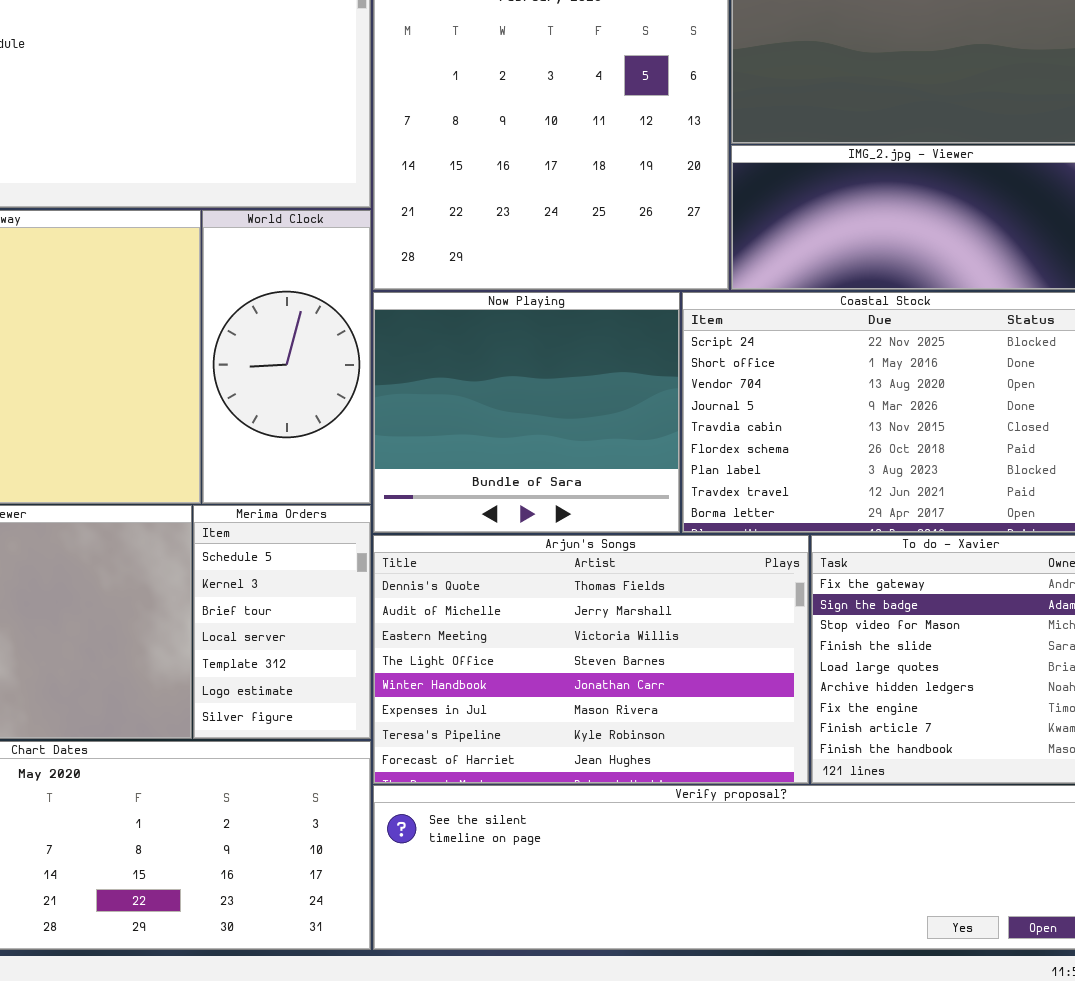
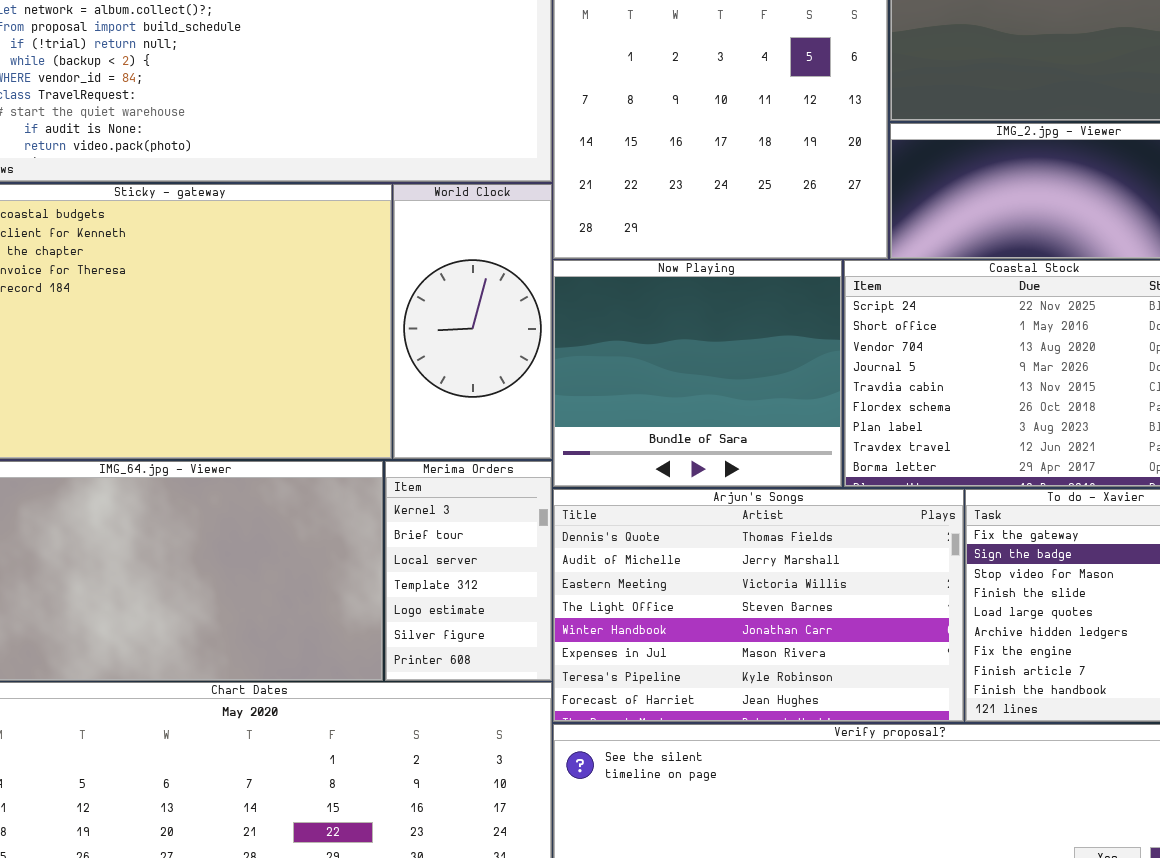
Merima Orders: [193,505,371,739] -> [385,461,552,681], scrolled down 1 row

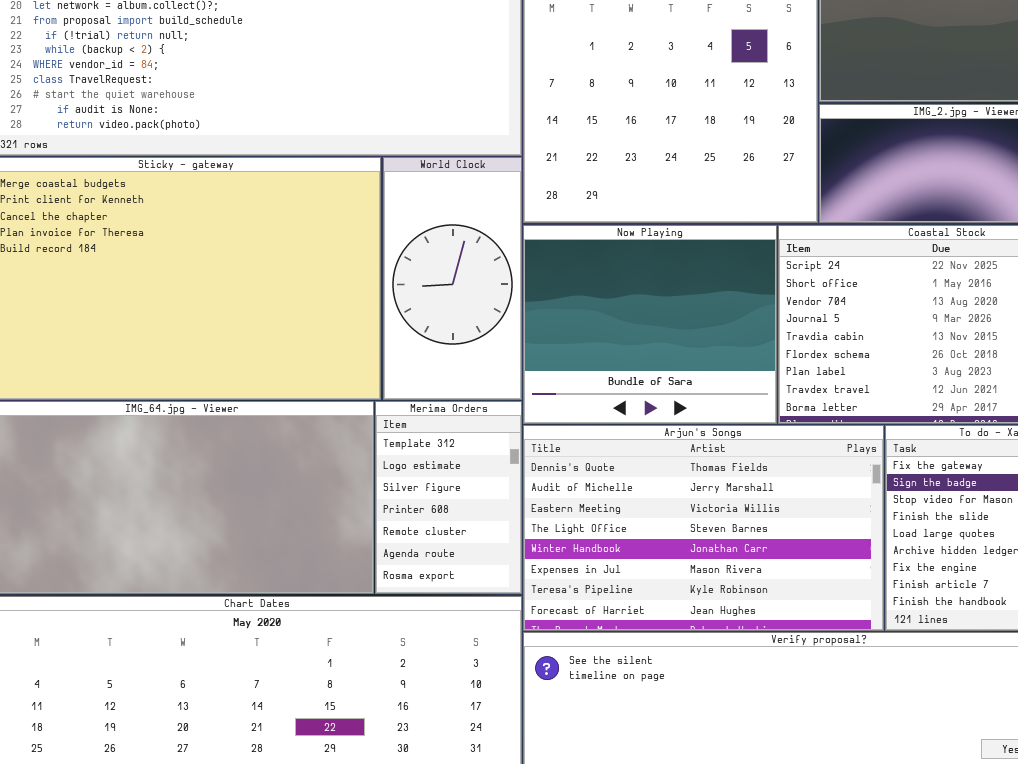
Merima Orders: [385,461,552,681] -> [375,401,522,594], scrolled down 3 rows

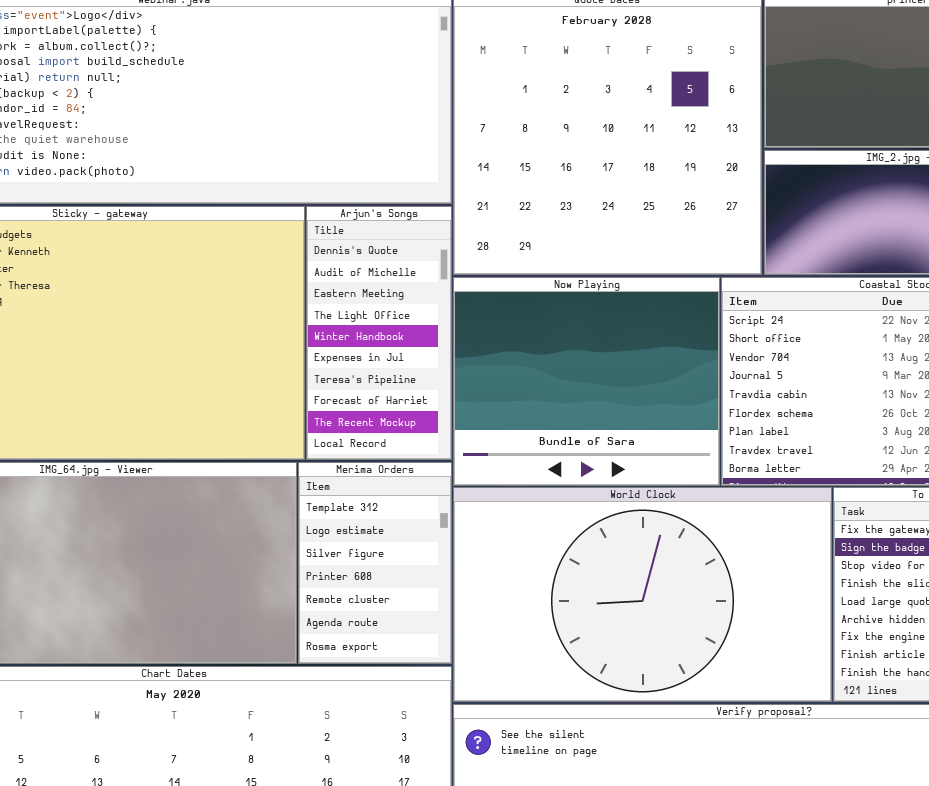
World Clock: [383,157,522,400] -> [453,487,832,702], moved, resized
Arjun's Songs: [523,425,884,631] -> [306,206,452,460], moved, resized

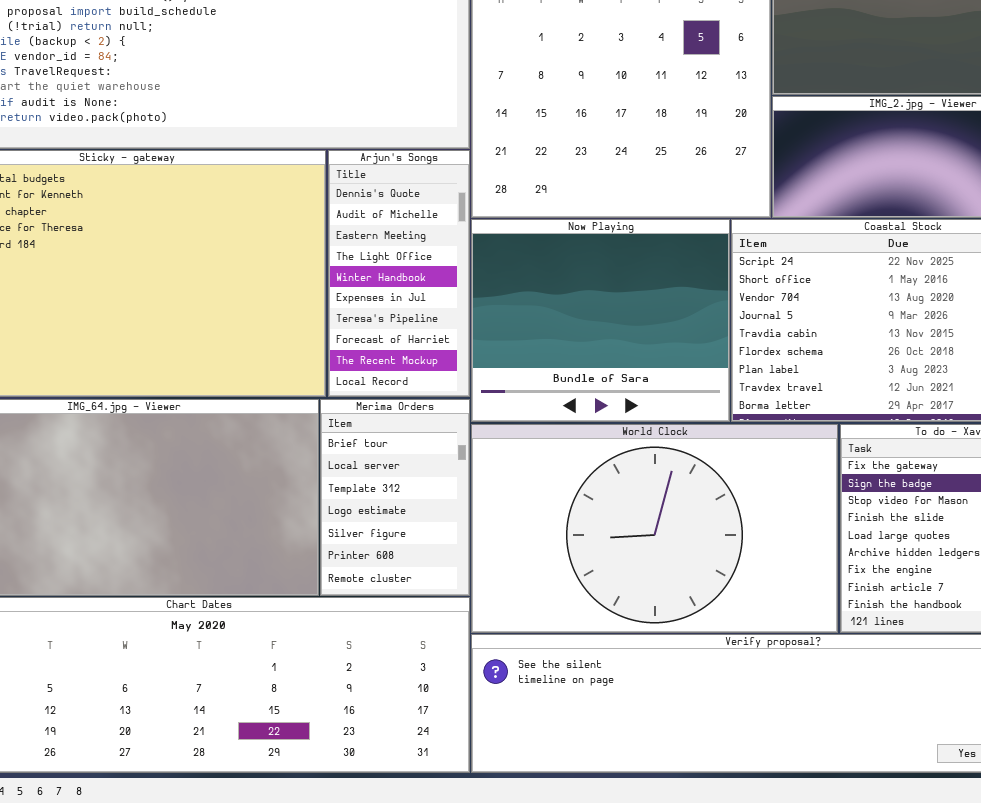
Merima Orders: [298,462,452,664] -> [320,399,470,596], scrolled up 2 rows

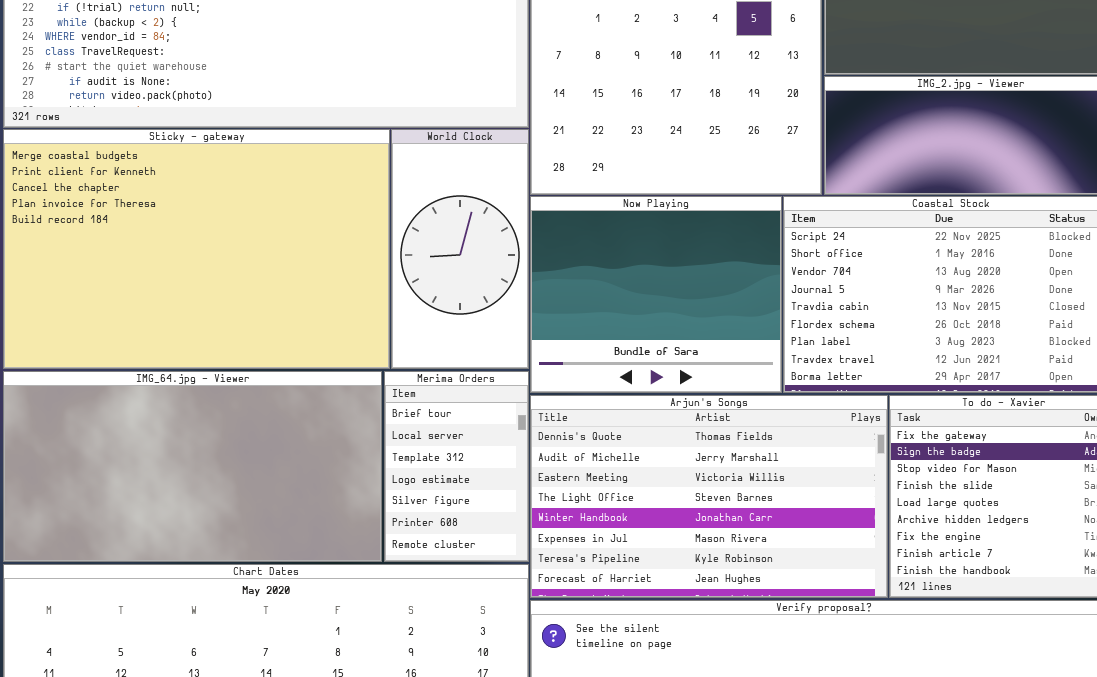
Arjun's Songs: [328,150,470,397] -> [530,395,888,598], moved, resized
World Clock: [471,424,838,633] -> [391,129,529,369], moved, resized

